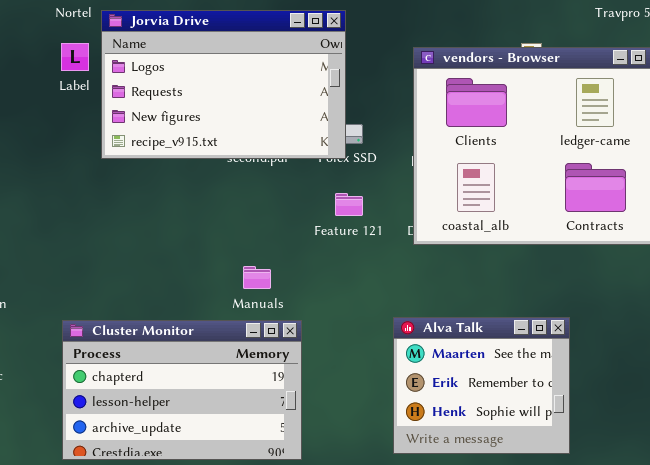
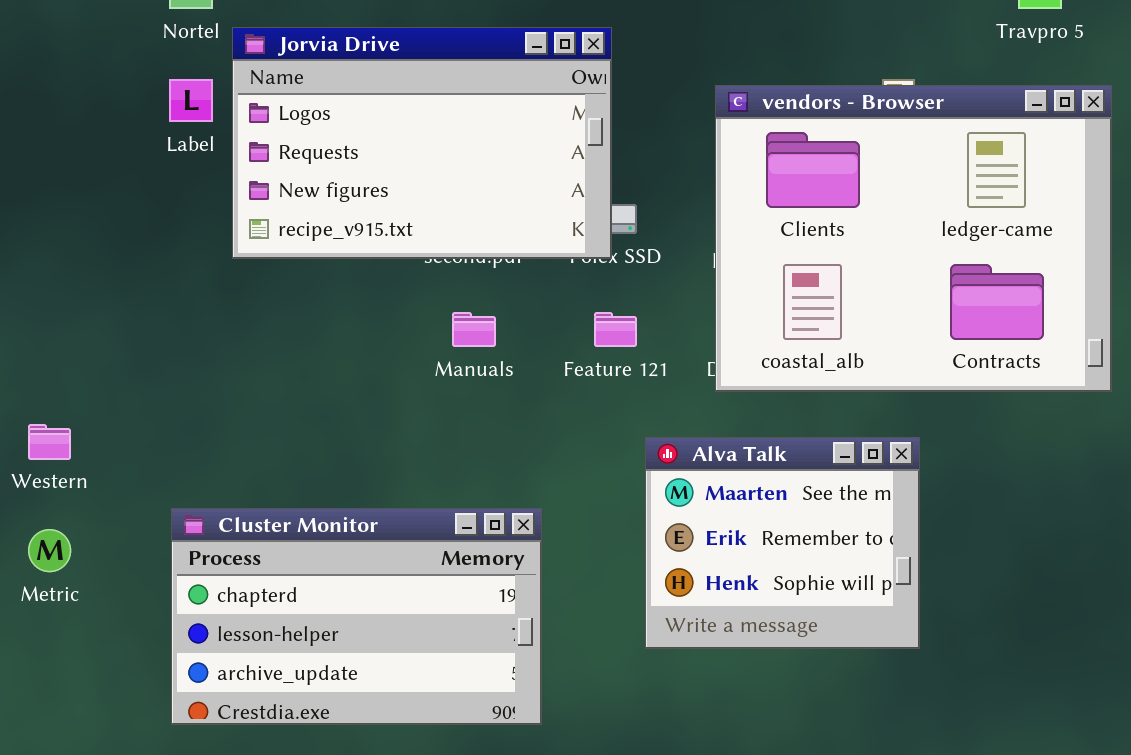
Manuals: [243,266,271,289] -> [452,312,496,347], moved
Alva Talk: [393,317,570,454] -> [645,437,920,649], moved

